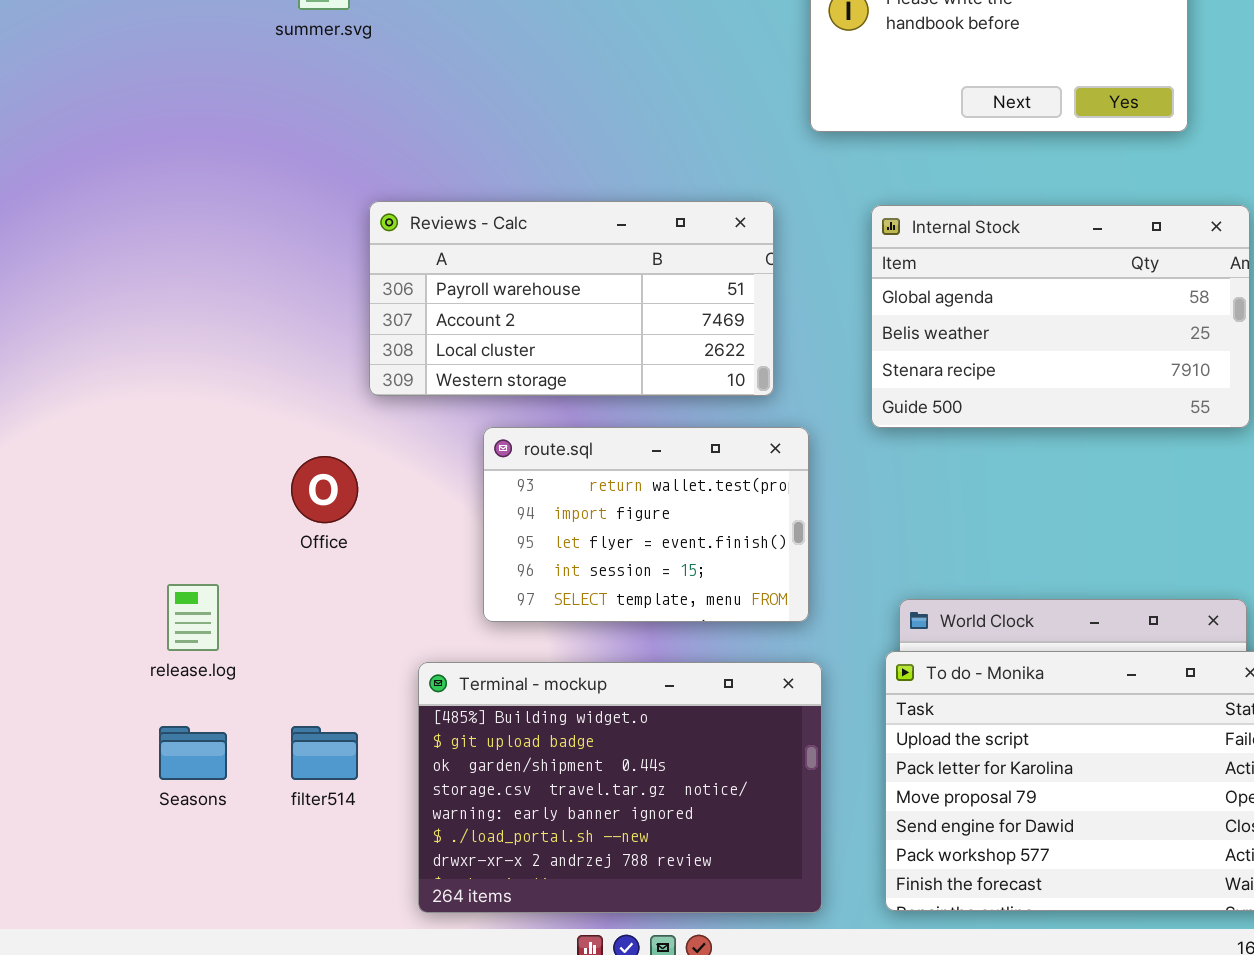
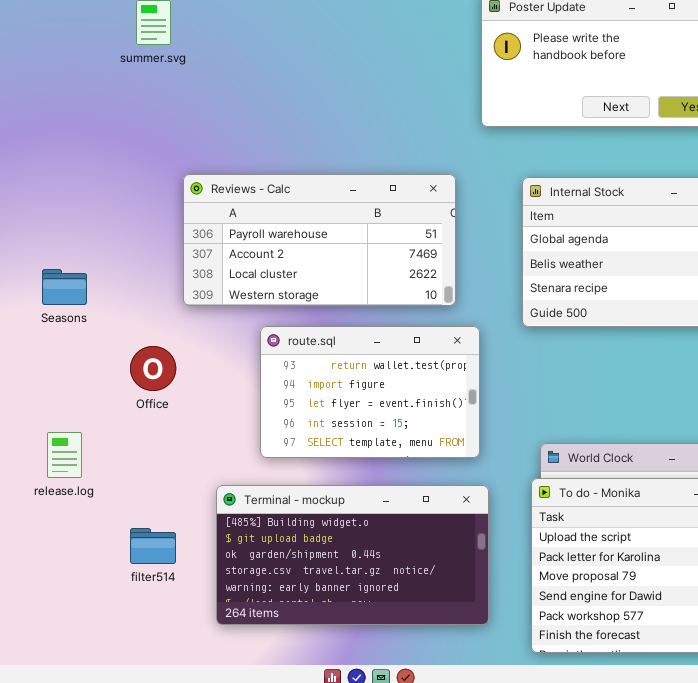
Terminal - mockup: [418,662,822,913] -> [216,485,489,625], resized
Seasons: [159,726,227,780] -> [42,269,87,305], moved

